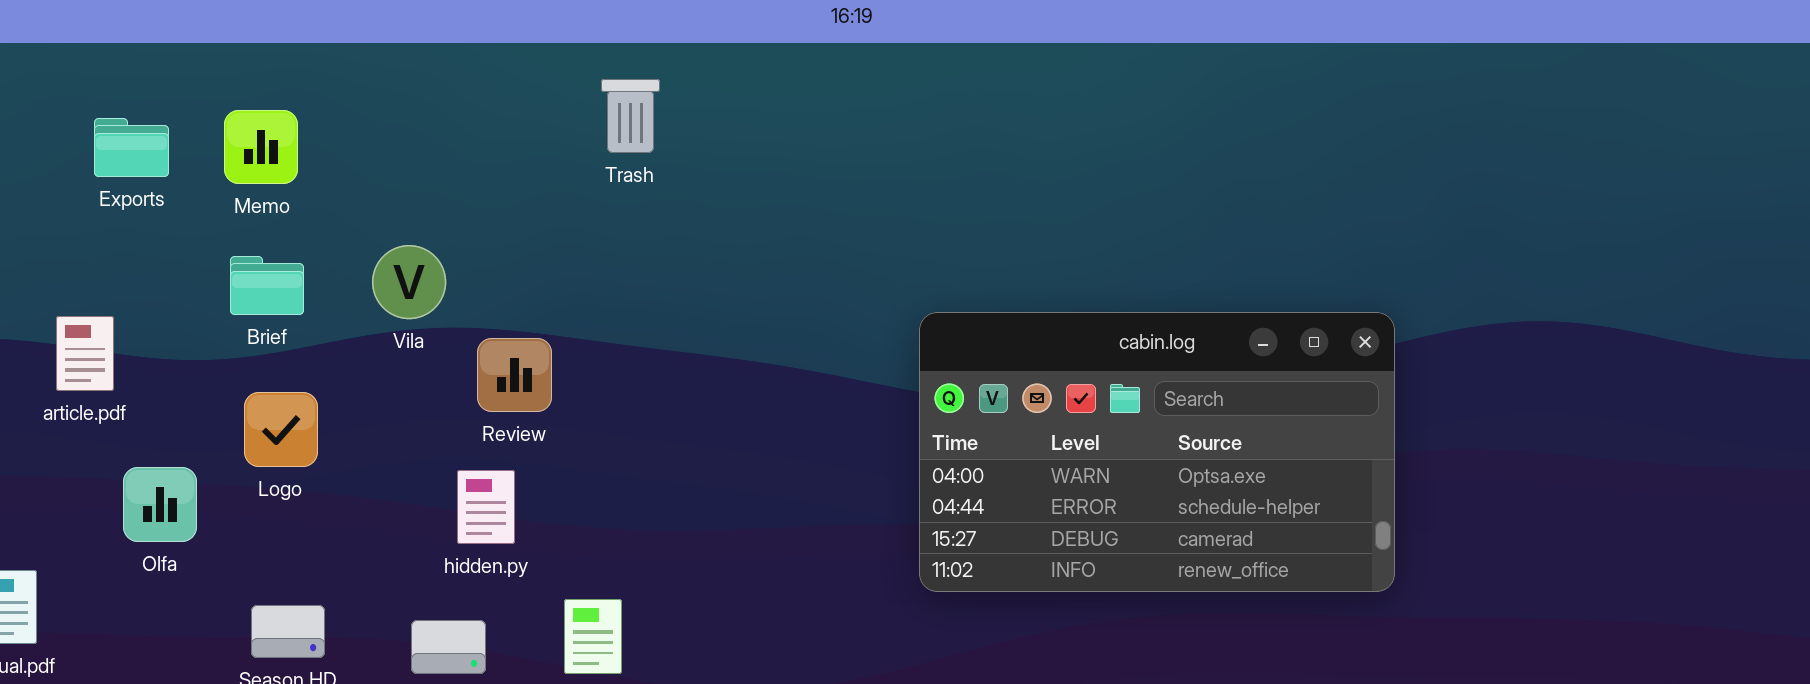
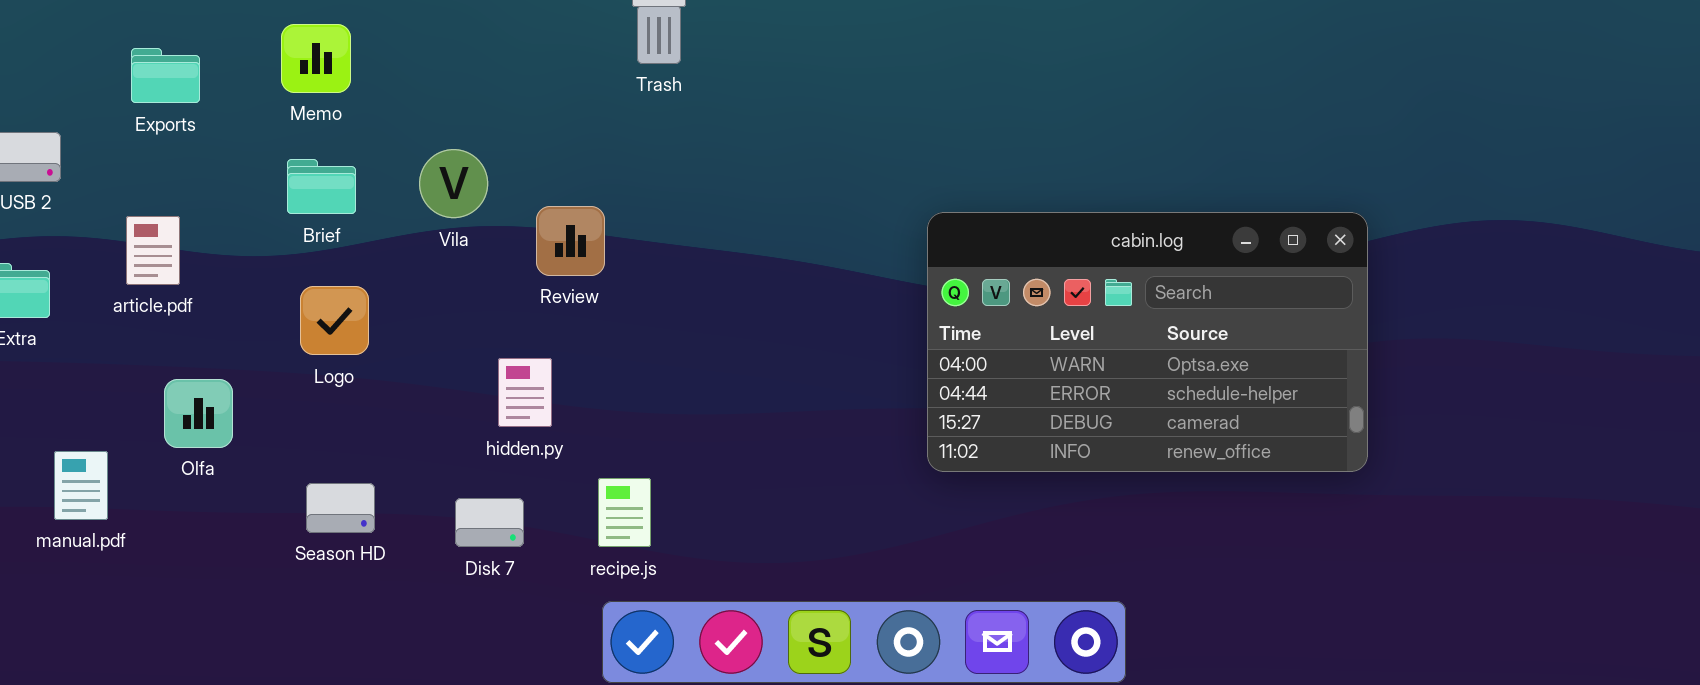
Exports: [94,118,169,177] -> [131,48,200,103], moved
Review: [477,338,552,412] -> [536,206,605,276], moved
Olfa: [123,467,197,542] -> [164,379,233,448], moved

